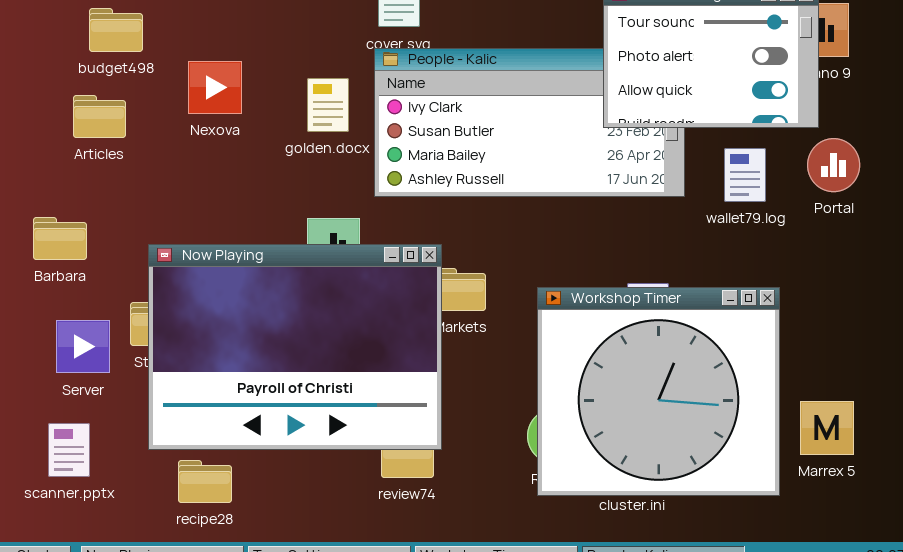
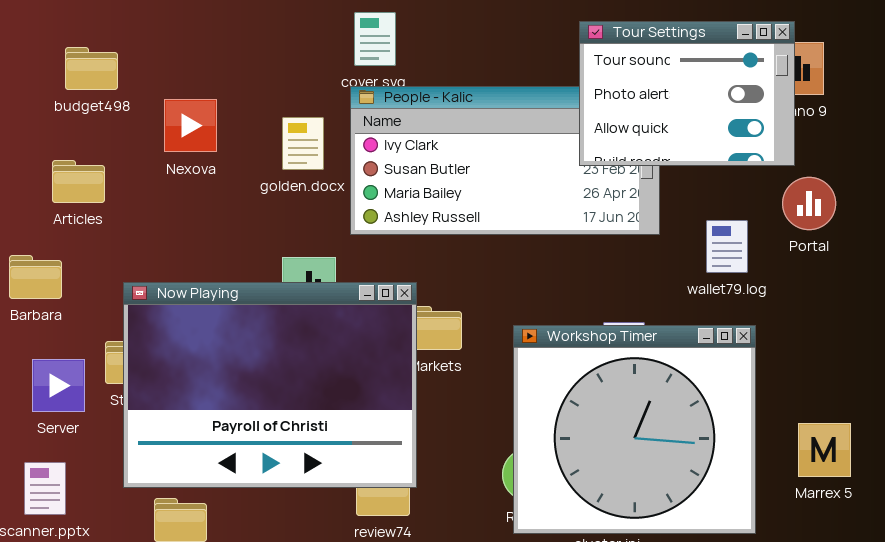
Articles: [73,95,126,138] -> [52,160,105,203], moved
wallet79.log: [724,148,766,202] -> [706,220,748,273], moved
Marrex 5: [800,401,854,455] -> [798,423,851,477], moved

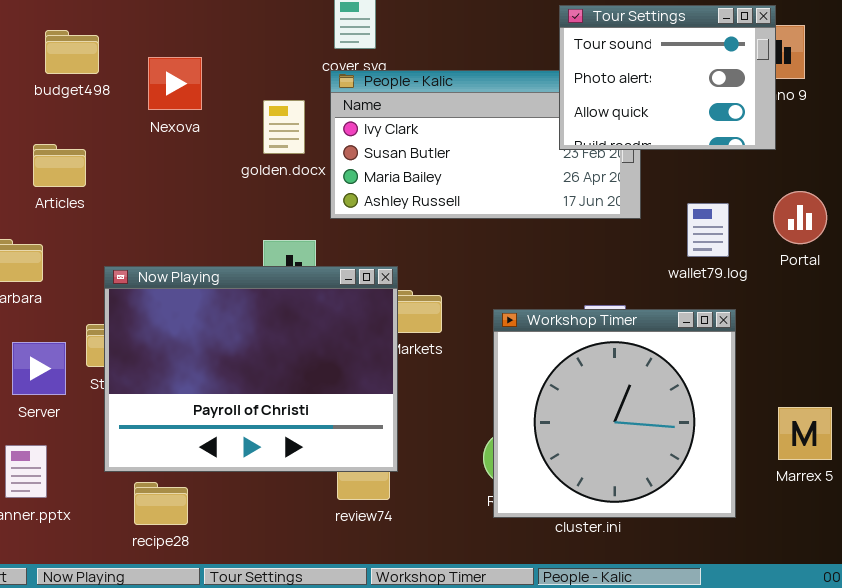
Nexova: [164,99,217,152] -> [148,57,202,110], moved
Portal: [782,177,836,230] -> [773,191,827,244], moved

